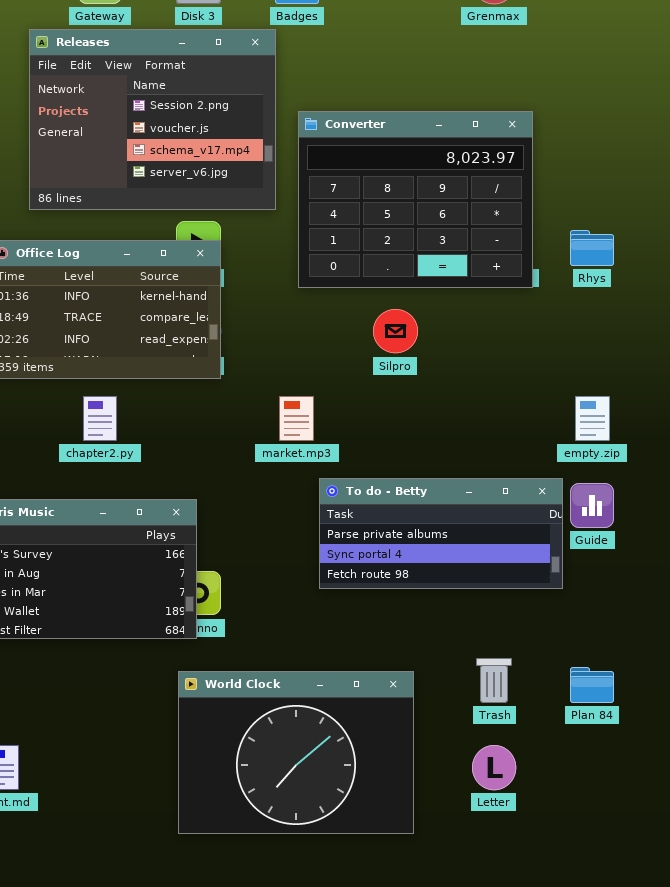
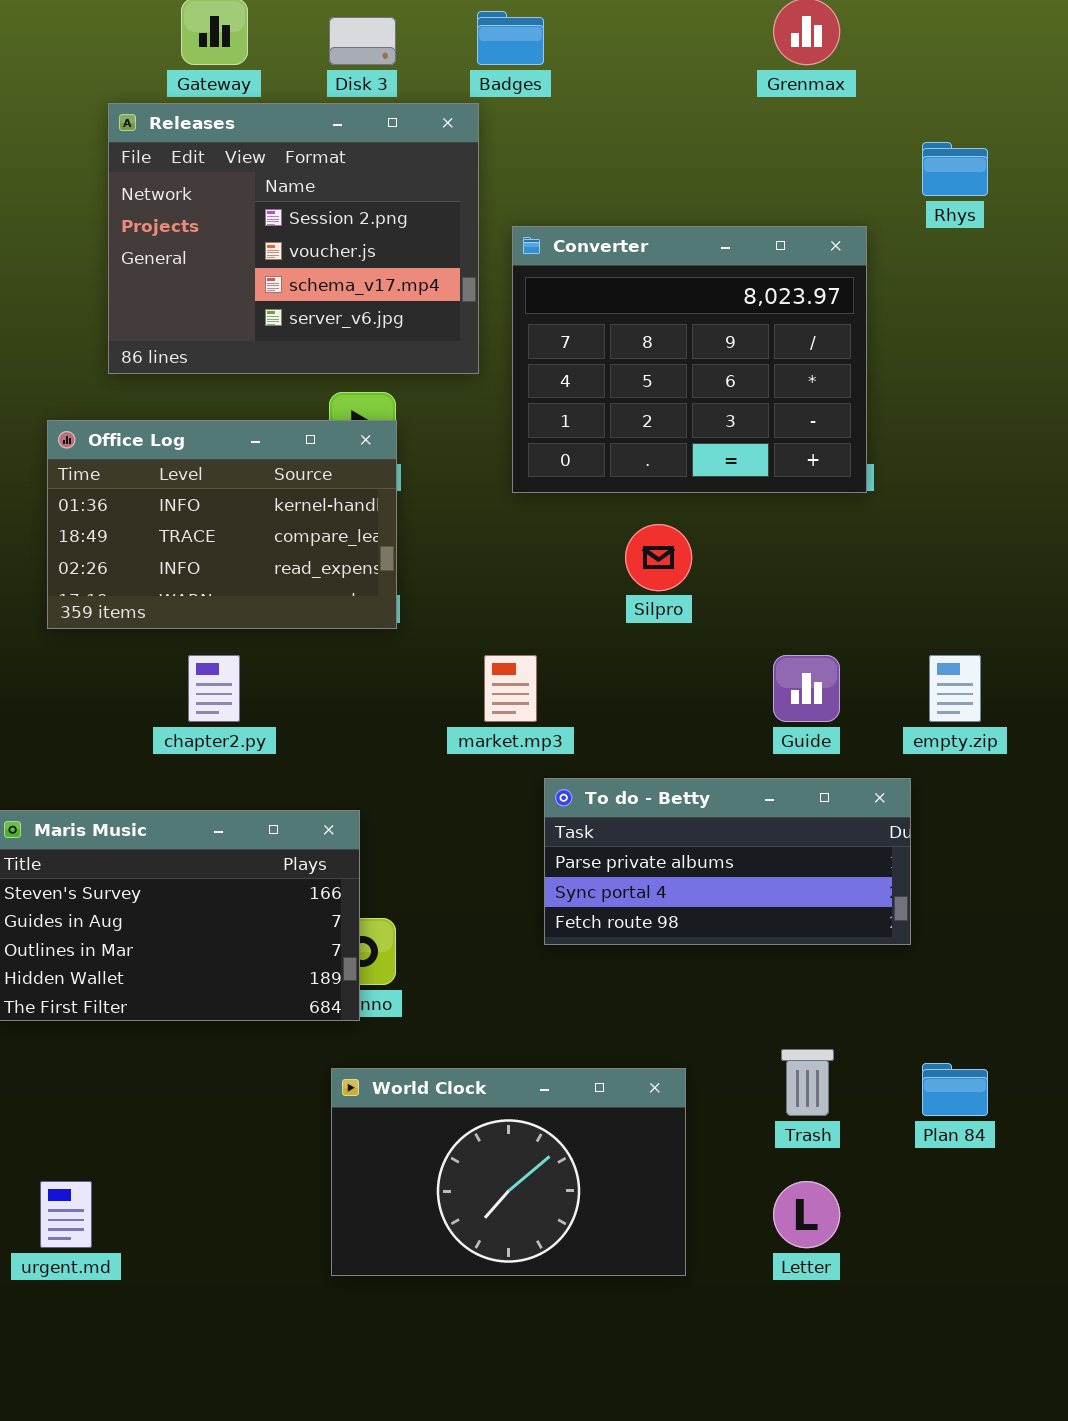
Rhys: [570,230,614,266] -> [922,142,988,196], moved
Guide: [570,483,614,528] -> [773,655,840,722], moved
World Clock: [178,671,414,834] -> [331,1068,686,1276], resized

